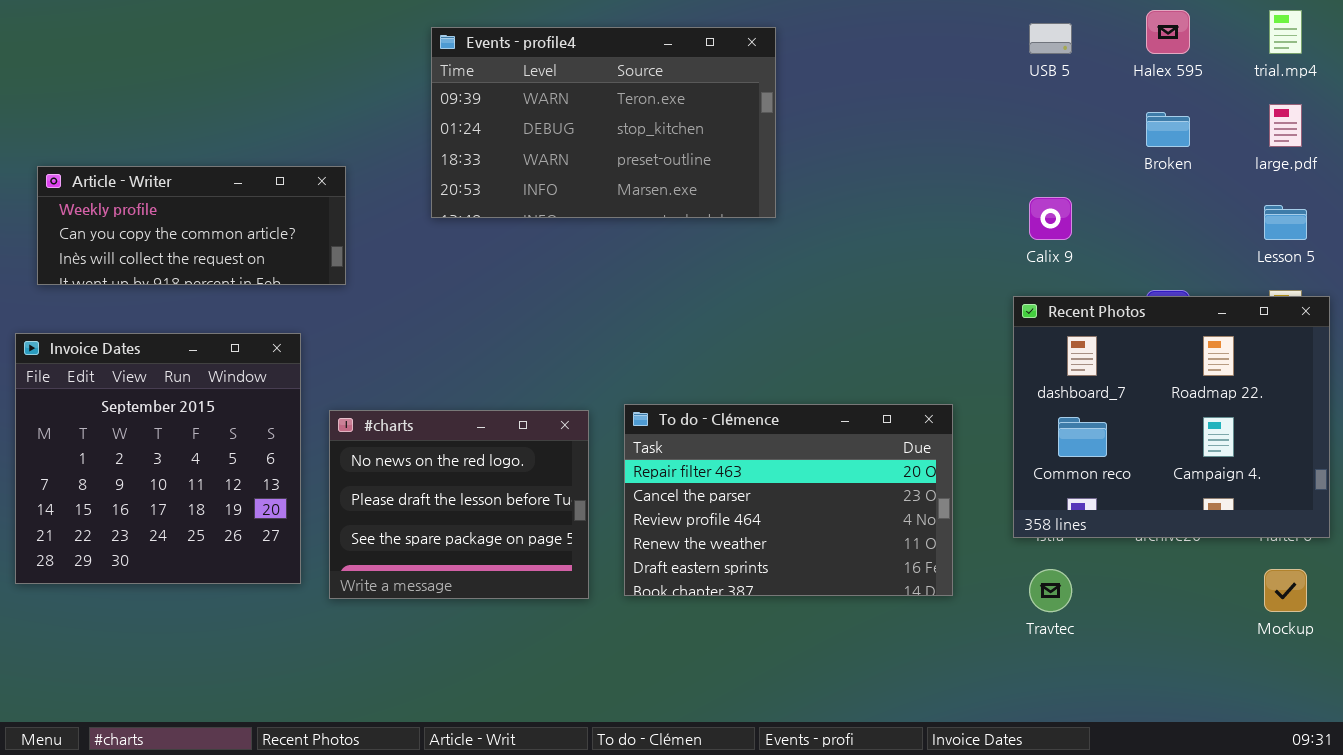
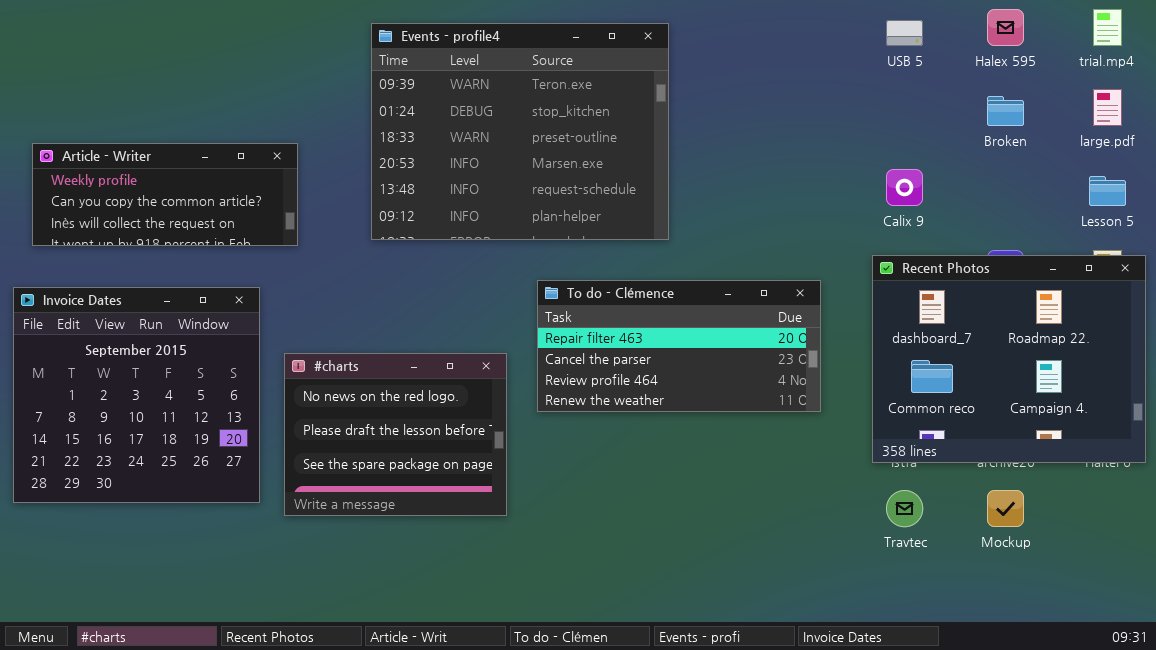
Events - profile4: [431,27,776,218] -> [371,23,669,240], resized
To do - Clémence: [624,404,953,596] -> [537,280,821,412], moved, resized
Mockup: [1264,569,1307,612] -> [987,490,1024,527], moved

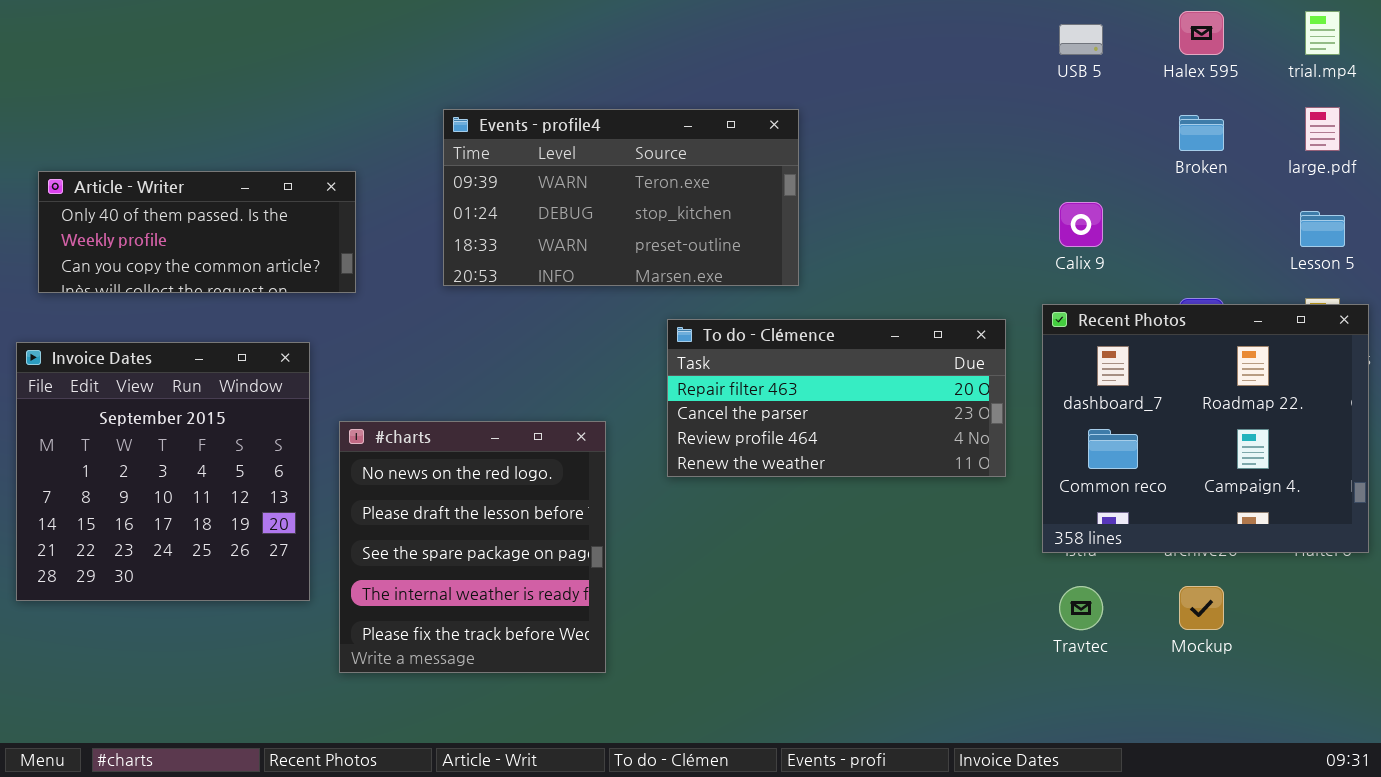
Events - profile4: [371,23,669,240] -> [443,109,799,286], resized
Article - Writer: [32,143,298,246] -> [38,171,356,293], scrolled up 1 row
To do - Clémence: [537,280,821,412] -> [667,319,1006,477], moved
#charts: [284,353,507,516] -> [339,421,606,673], resized

